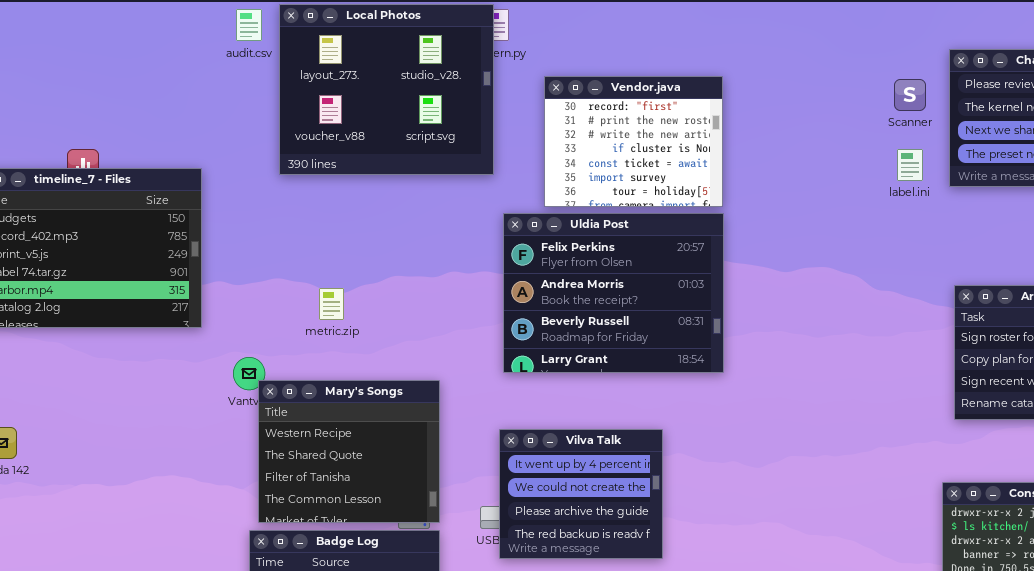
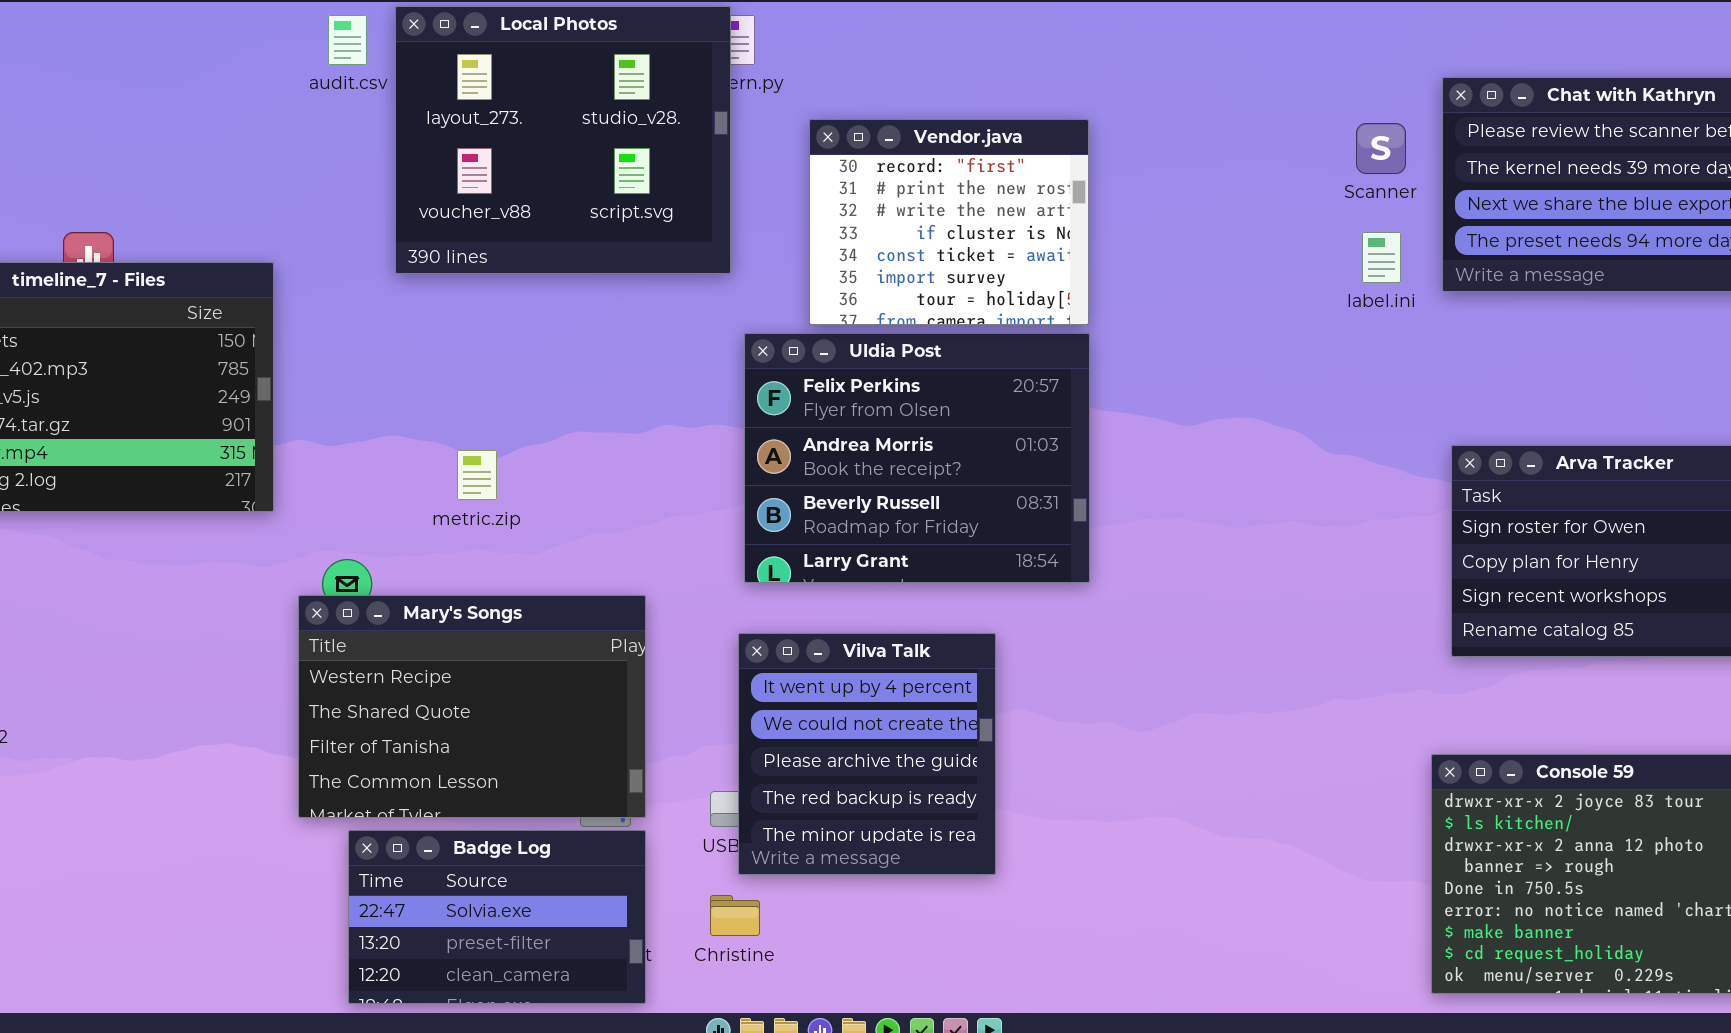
Mary's Songs: [258,380,440,523] -> [298,595,646,818], resized
Vilva Talk: [499,429,663,559] -> [738,633,996,875], resized

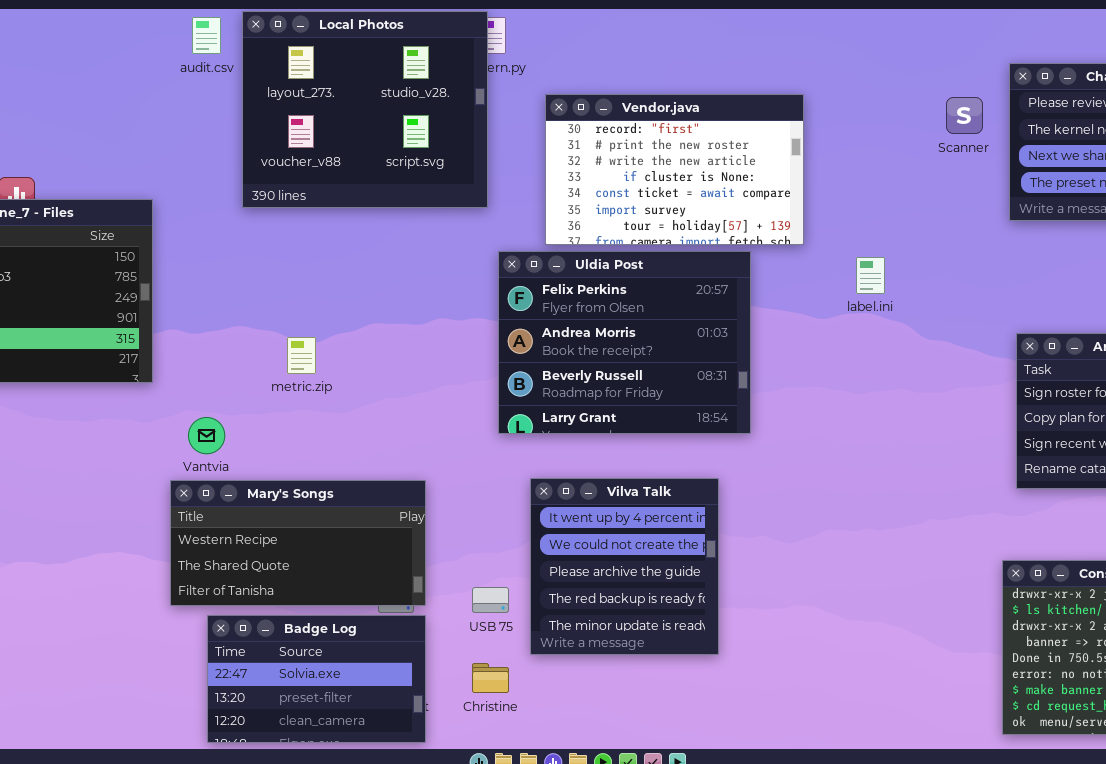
Vendor.java: [809,119,1089,325] -> [545,94,804,245], resized
label.ini: [1362,232,1401,283] -> [856,257,885,294], moved
Mary's Songs: [298,595,646,818] -> [170,480,426,606], resized
Vilva Talk: [738,633,996,875] -> [530,478,719,655], moved

